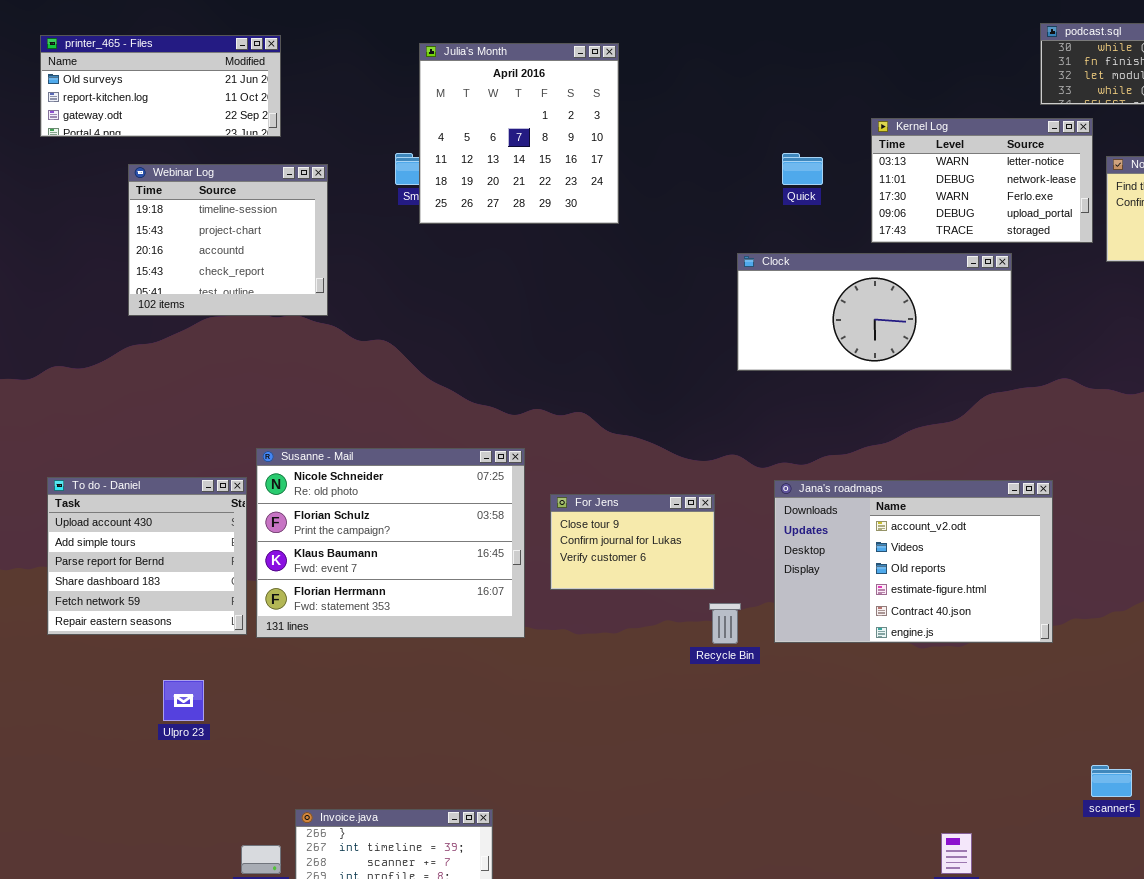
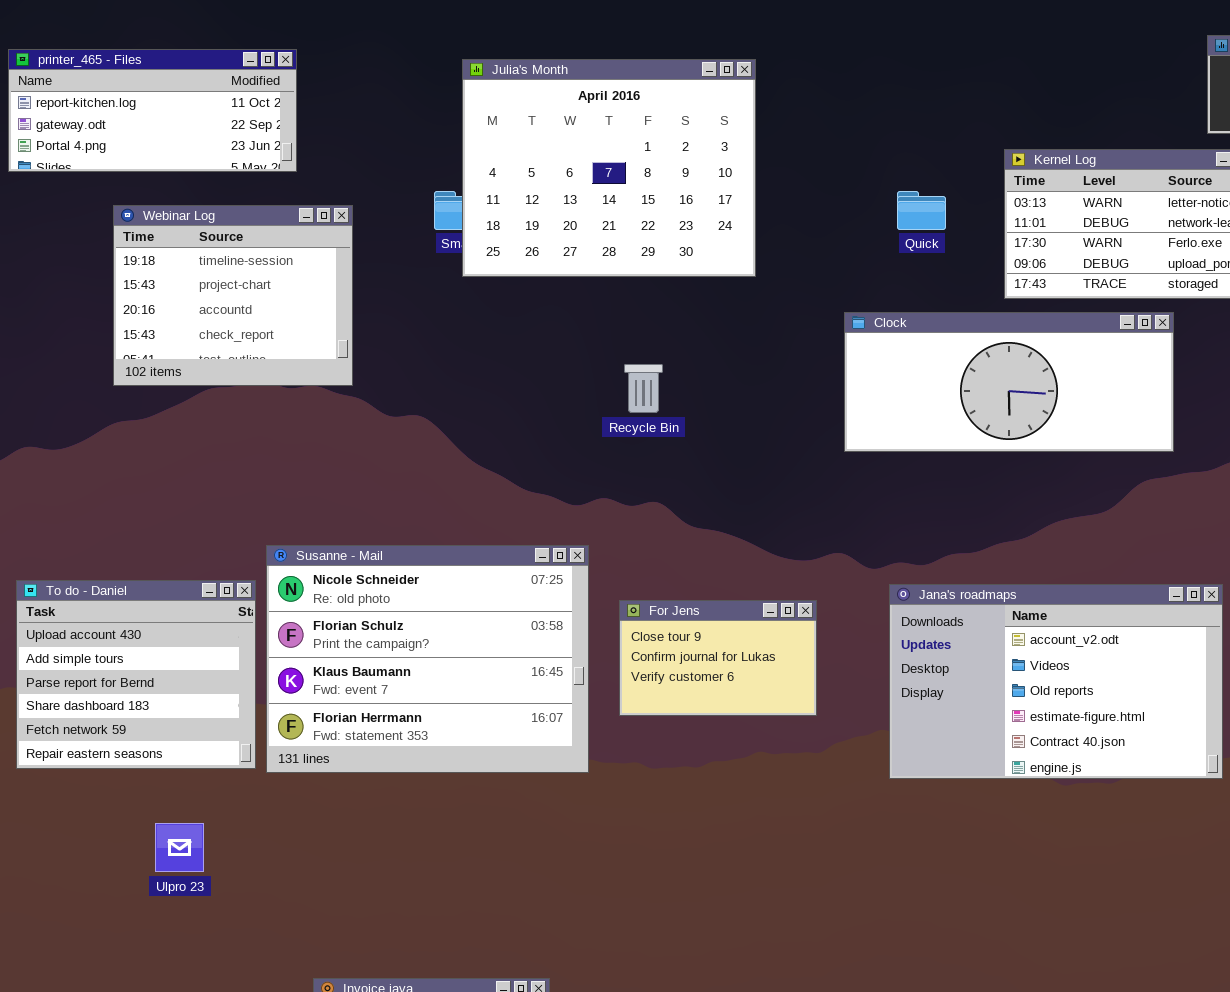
printer_465 - Files: [40,35,281,137] -> [8,49,297,172], scrolled down 1 row
Julia's Month: [419,43,619,224] -> [462,59,756,277], resized
Recycle Bin: [709,603,741,644] -> [624,364,663,413], moved

